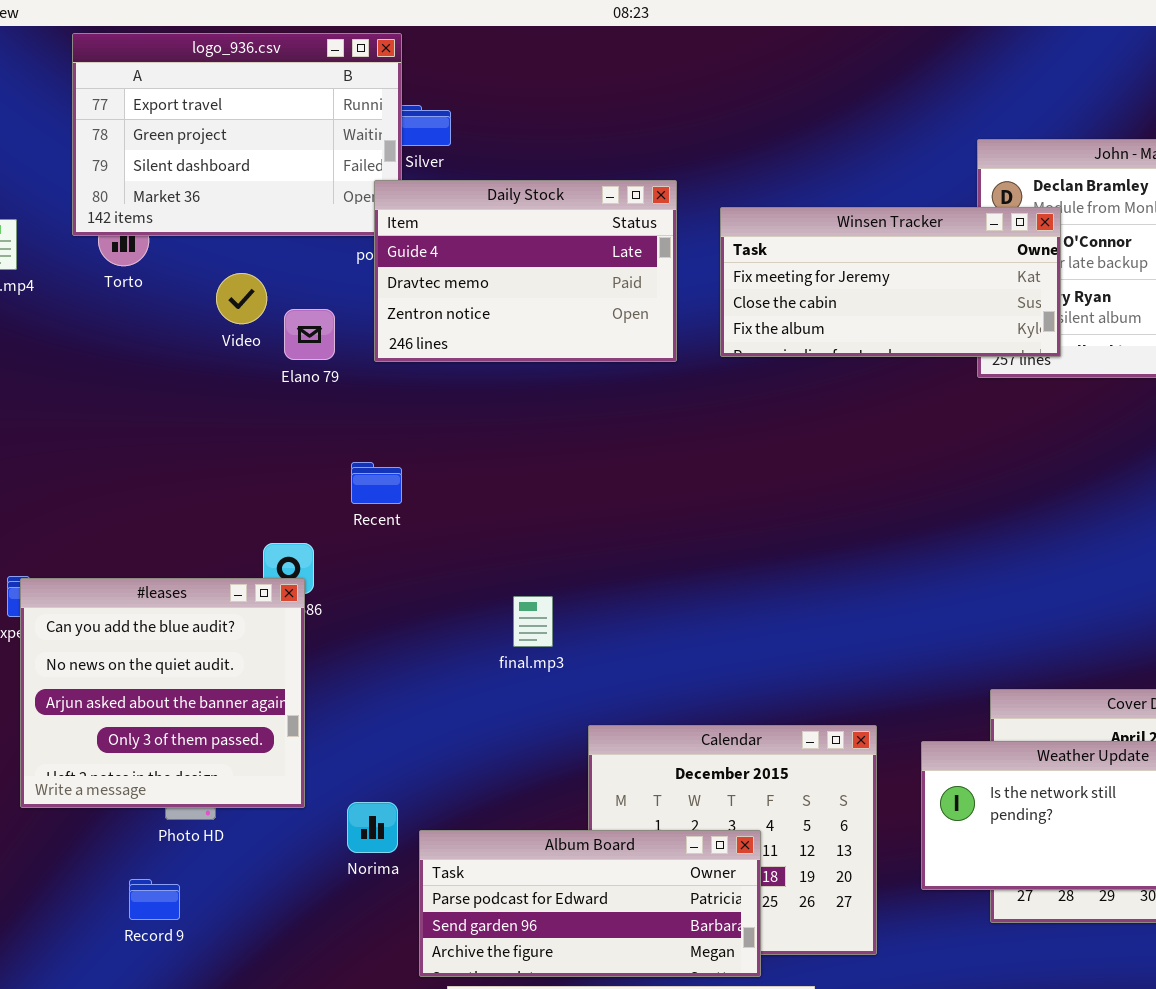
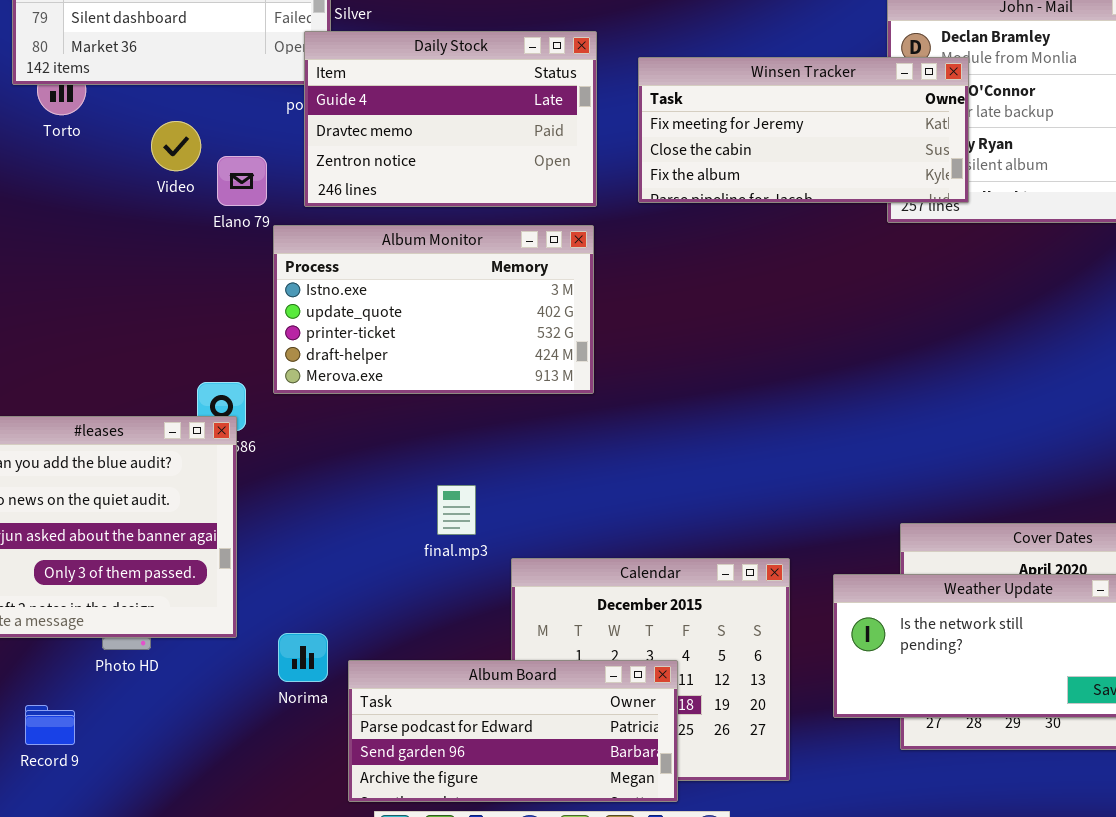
Album Monitor: none -> [273,225,594,394], opened
final.mp3: [513,596,553,647] -> [437,485,476,535], moved
Record 9: [129,879,180,920] -> [25,705,75,745], moved

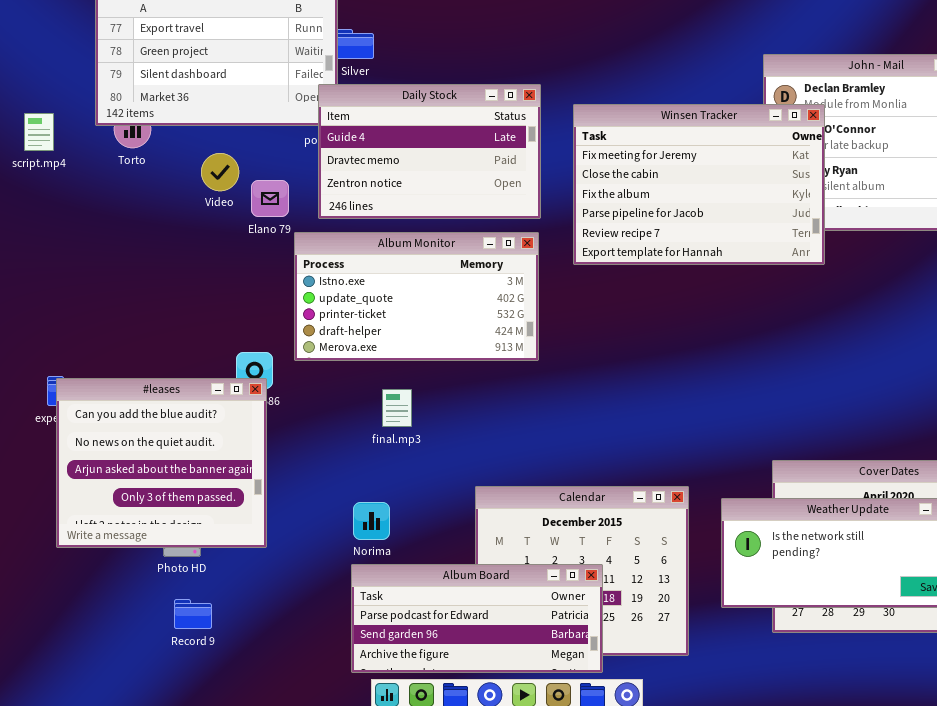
Winsen Tracker: [638,57,969,203] -> [573,104,825,265], resized
final.mp3: [437,485,476,535] -> [382,389,412,427], moved
Norima: [278,633,328,682] -> [353,502,390,540], moved
Record 9: [25,705,75,745] -> [174,599,212,629], moved

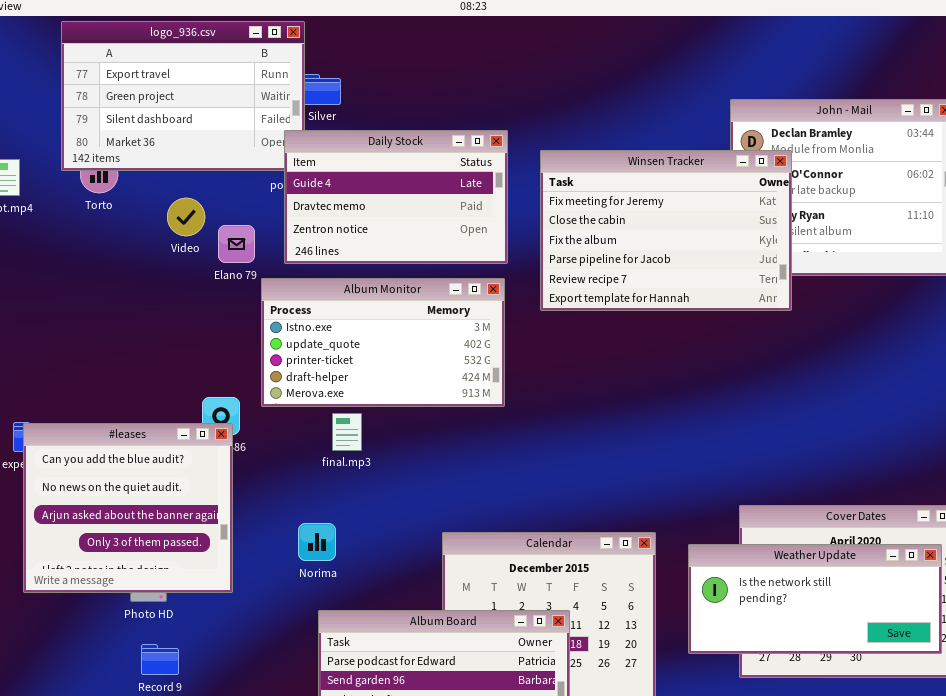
final.mp3: [382,389,412,427] -> [332,413,362,451], moved
Norima: [353,502,390,540] -> [298,523,336,561], moved

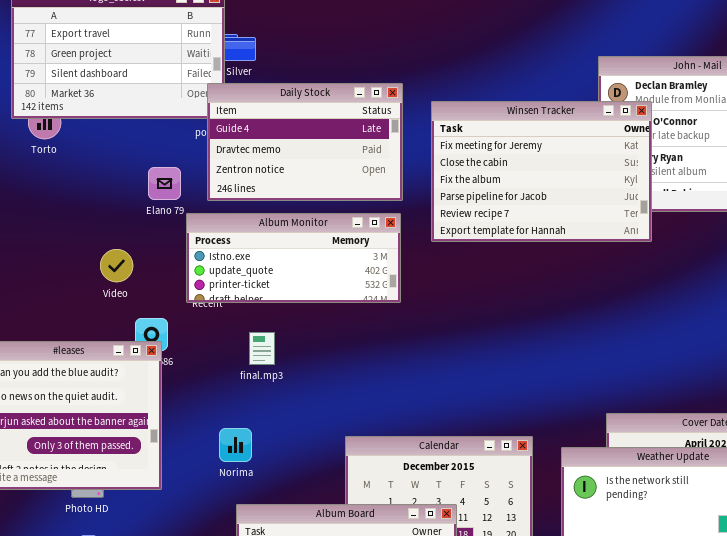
Video: [167,198,205,236] -> [100,249,133,282], moved
Album Monitor: [261,278,505,407] -> [186,213,401,303], resized

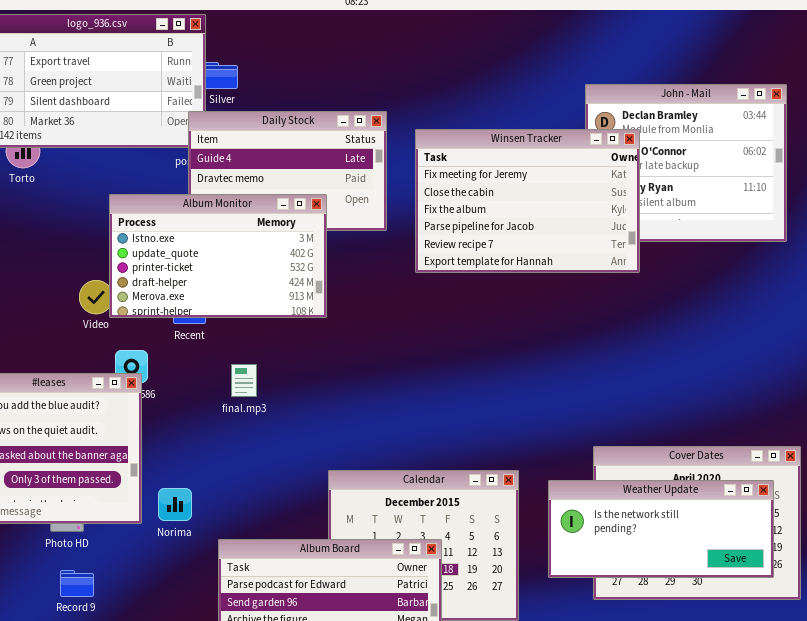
Album Monitor: [186,213,401,303] -> [109,194,327,318], moved, resized
Norima: [219,428,252,462] -> [158,488,192,521], moved

